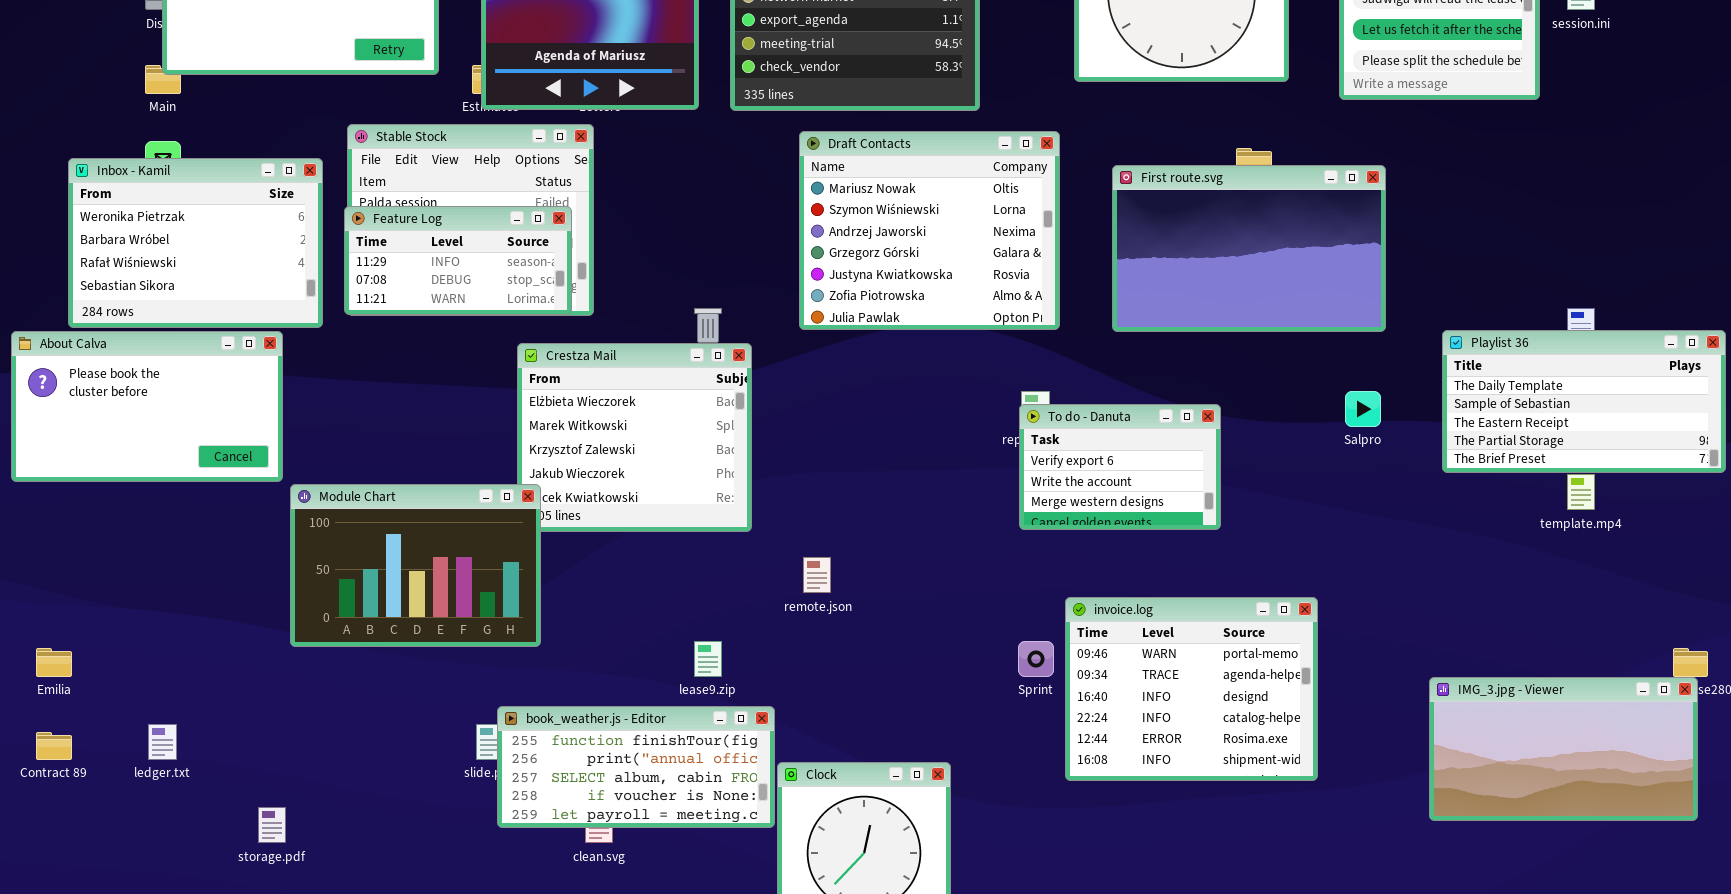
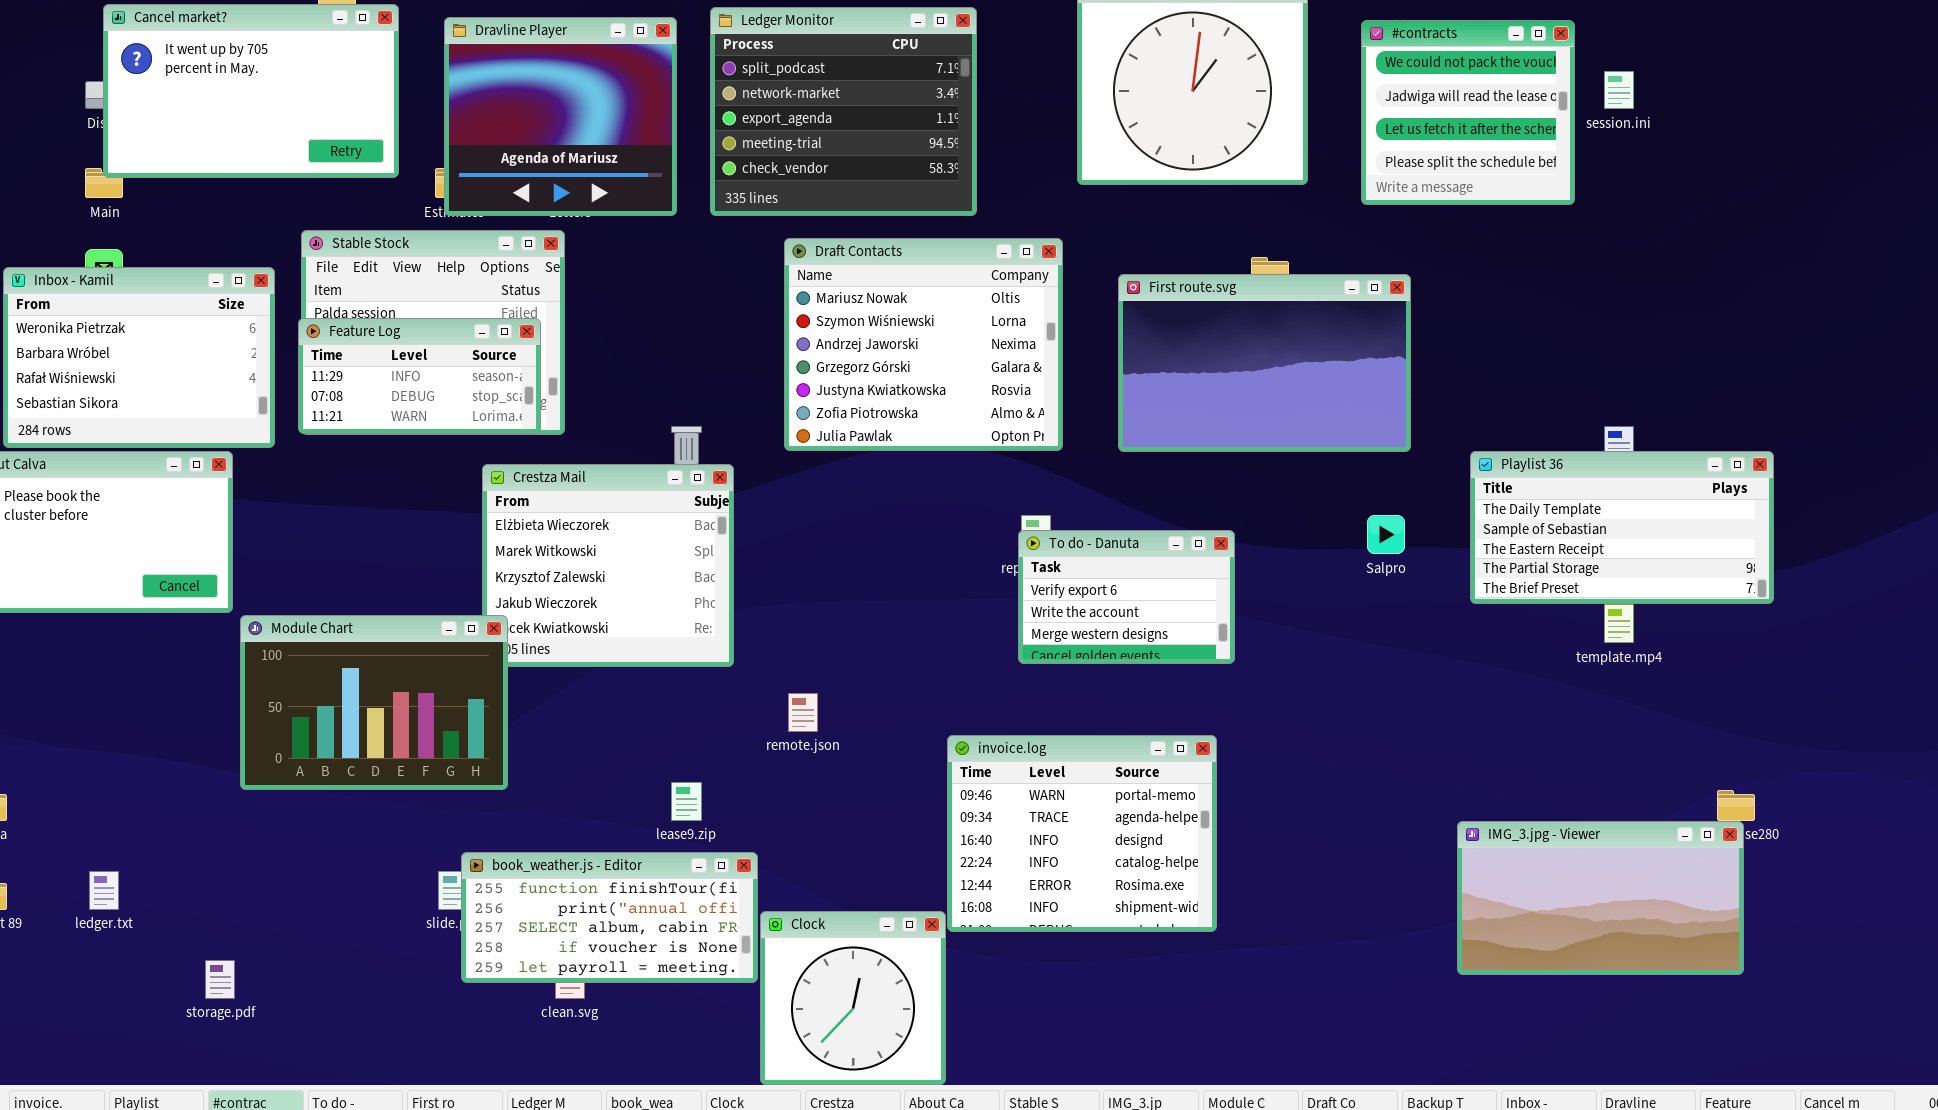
invoice.log: [1065,597,1318,781] -> [947,735,1217,932], moved

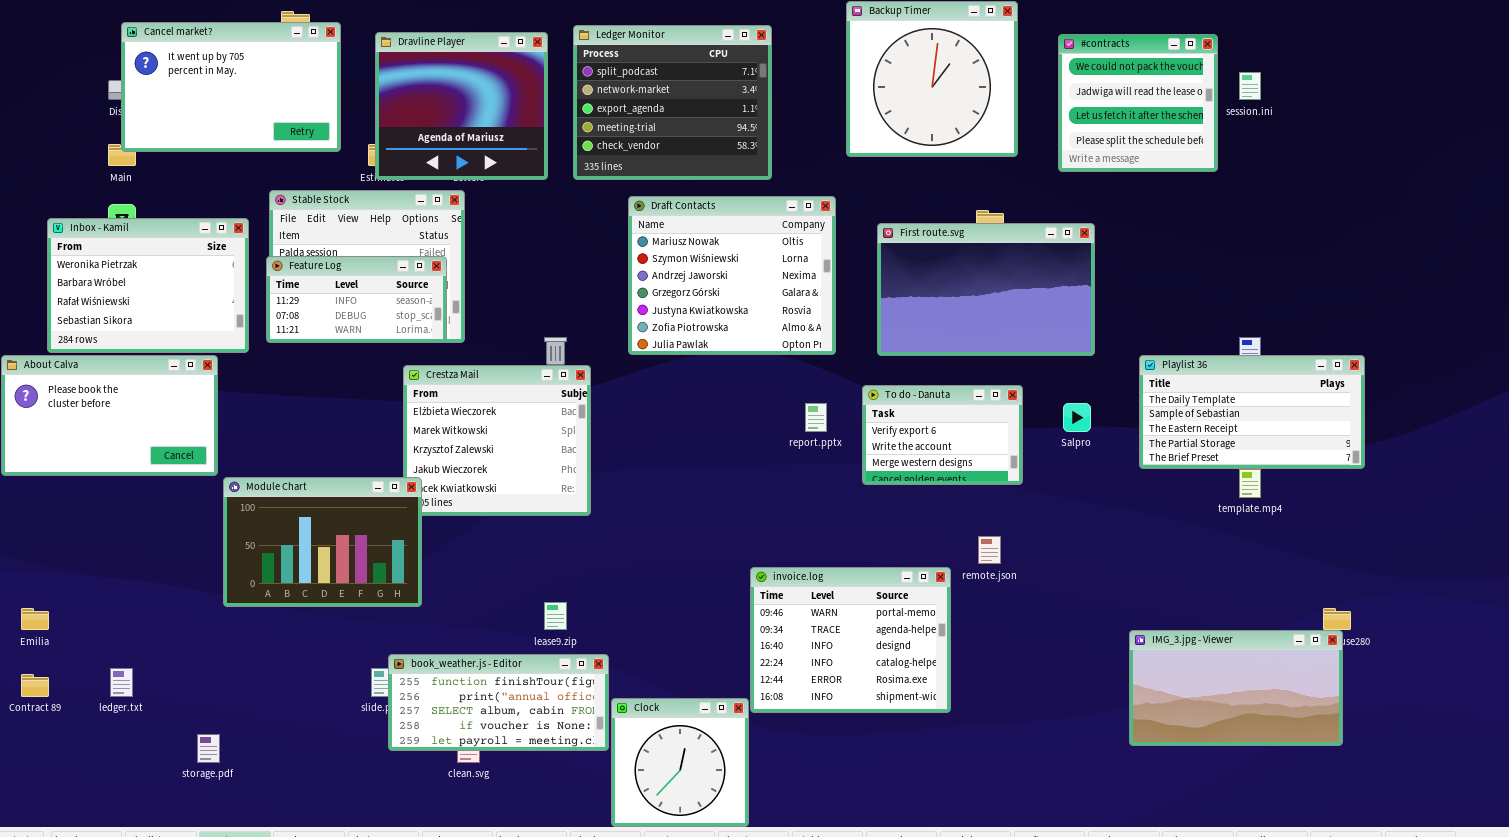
To do - Danuta: [1018,530,1235,664] -> [862,385,1023,485], moved
remote.json: [788,693,818,732] -> [978,536,1001,564], moved

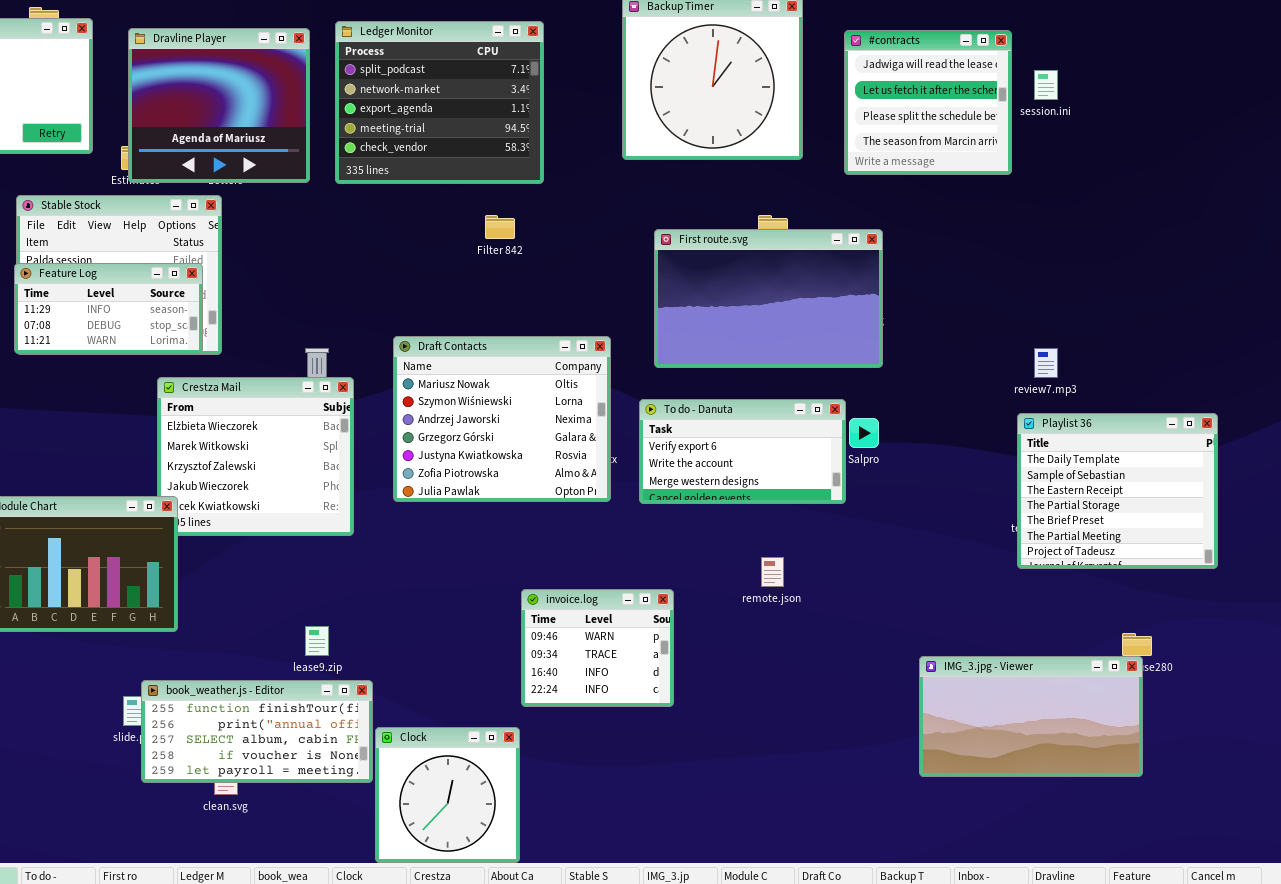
#contracts: [1058,34,1218,172] -> [844,30,1012,175], scrolled down 1 row
Draft Contacts: [628,196,836,355] -> [393,336,611,502], moved
Playlist 36: [1139,355,1365,469] -> [1017,413,1218,569], moved, resized
To do - Danuta: [862,385,1023,485] -> [639,399,846,504], resized
invoice.log: [750,567,951,713] -> [521,589,674,707], resized

